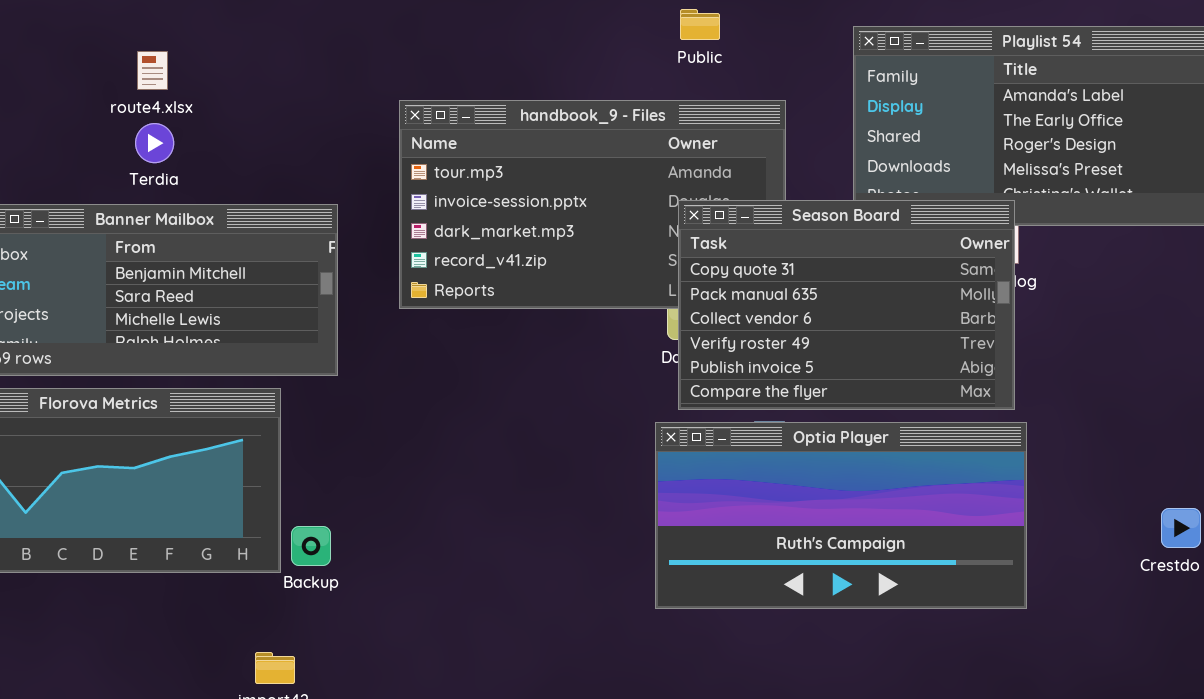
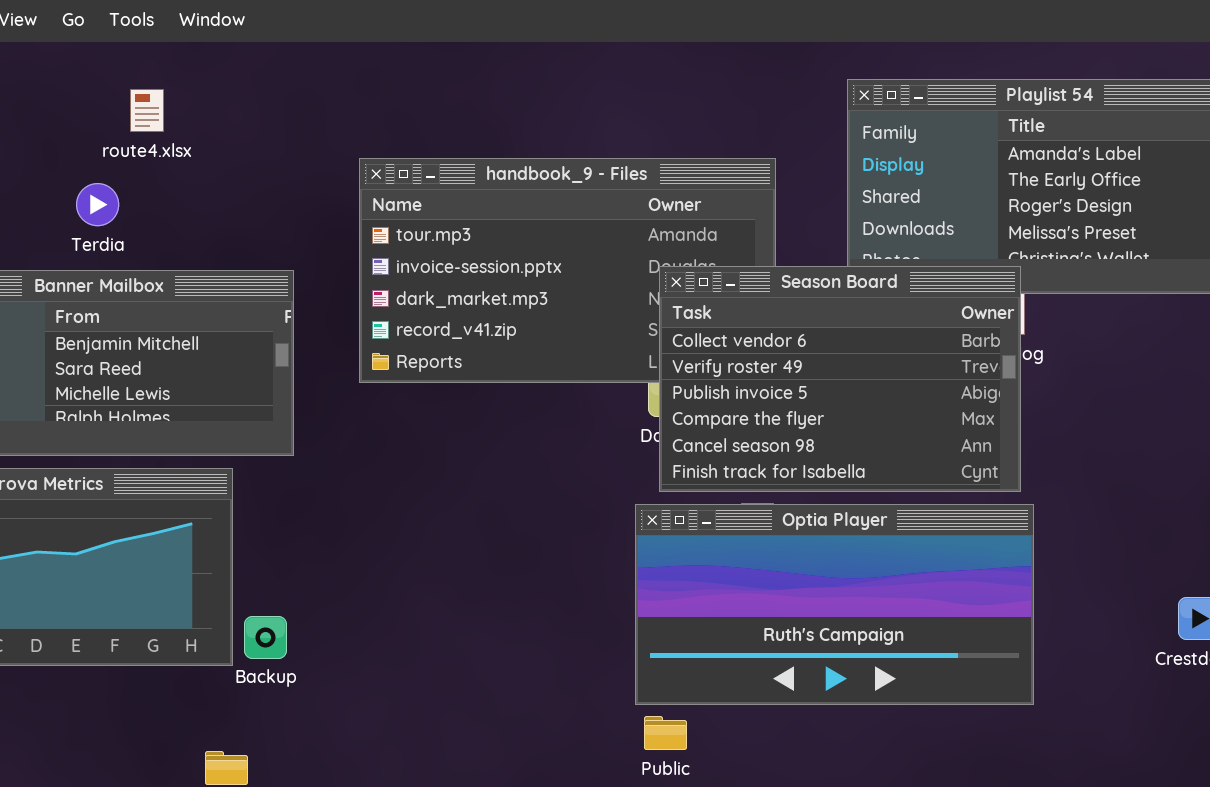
Public: [680,9,720,40] -> [644,716,687,750], moved
route4.xlsx: [137,51,168,90] -> [130,89,164,132], moved
Season Board: [678,200,1015,410] -> [659,266,1021,492], scrolled down 2 rows

